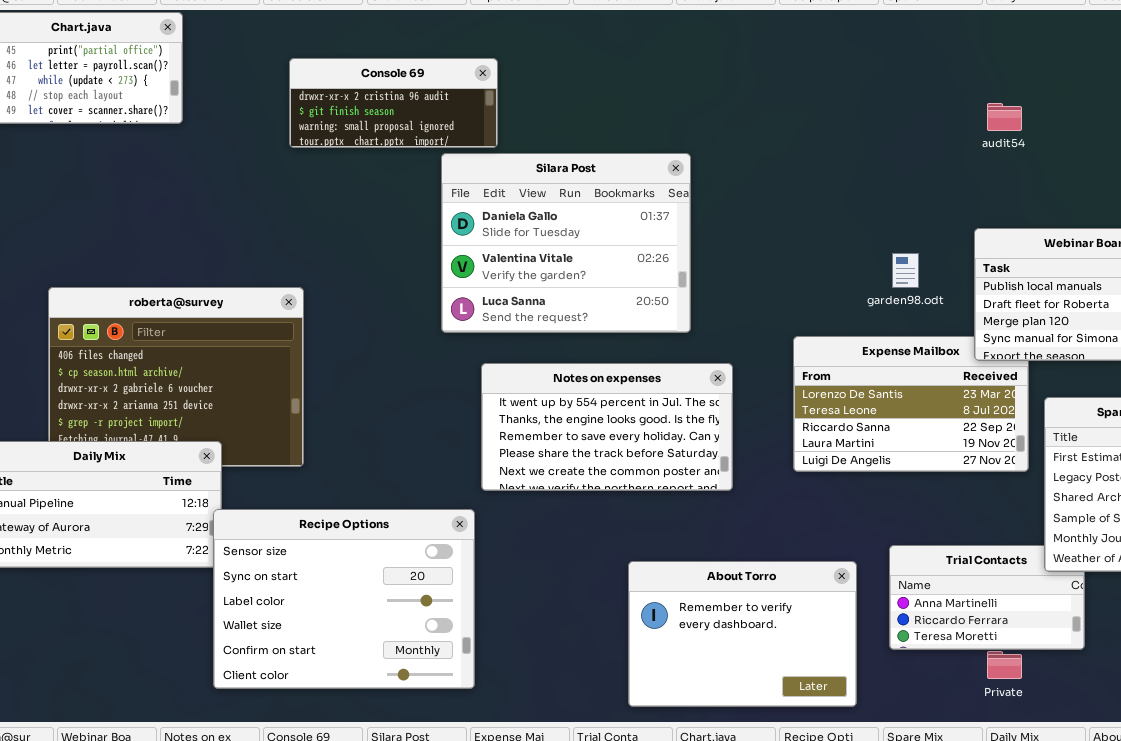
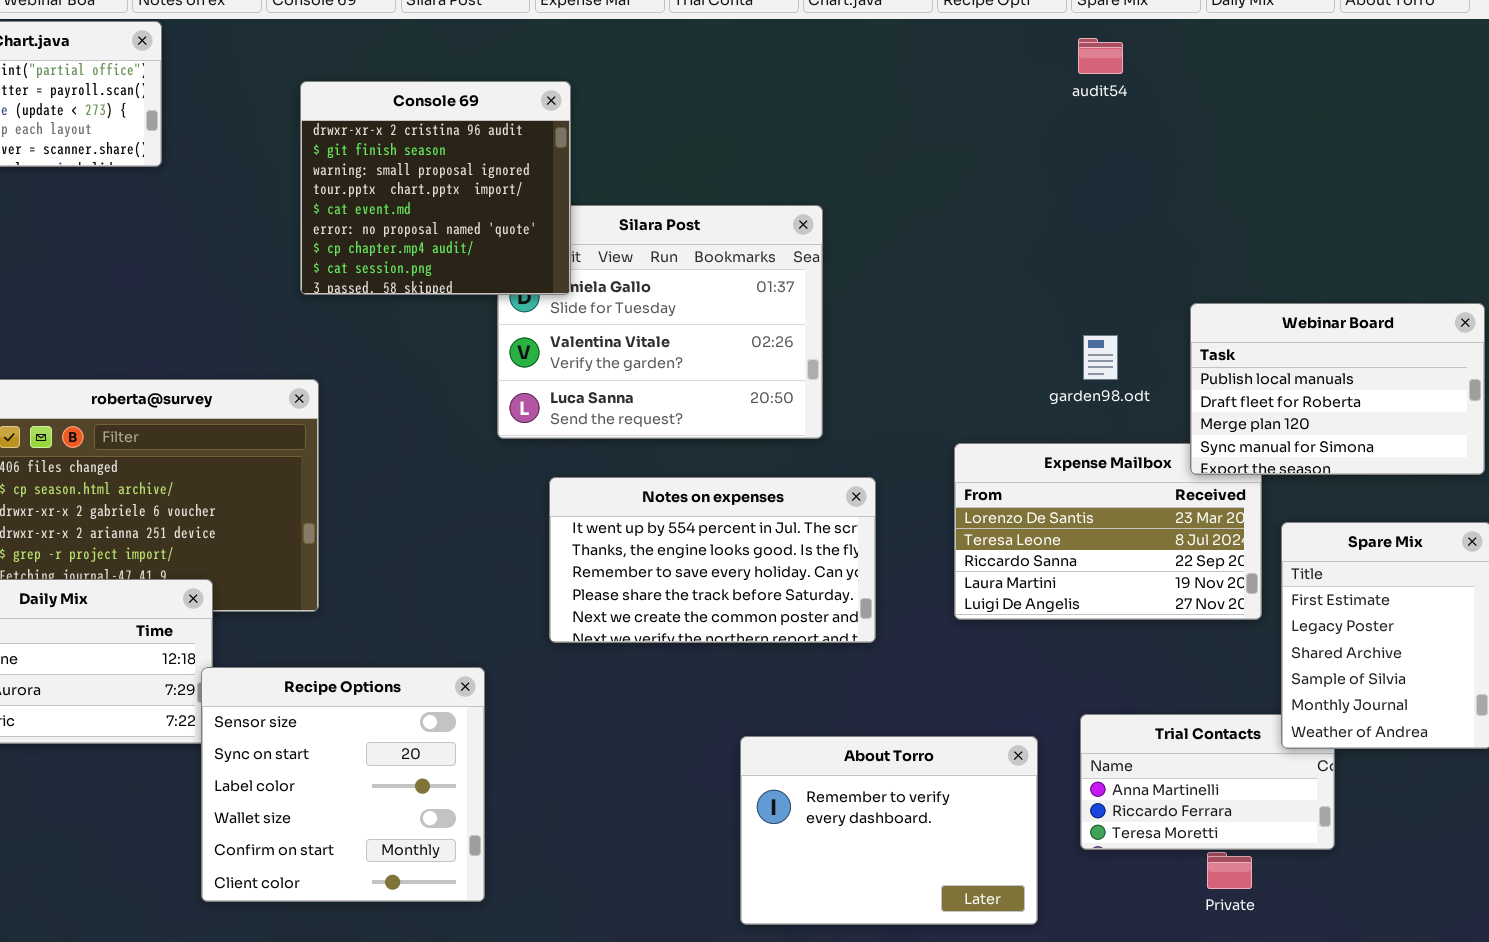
Console 69: [289,58,498,148] -> [300,81,571,295], resized
audit54: [987,103,1022,131] -> [1078,38,1123,74], moved
Recipe Options: [213,509,475,689] -> [201,667,485,902], resized

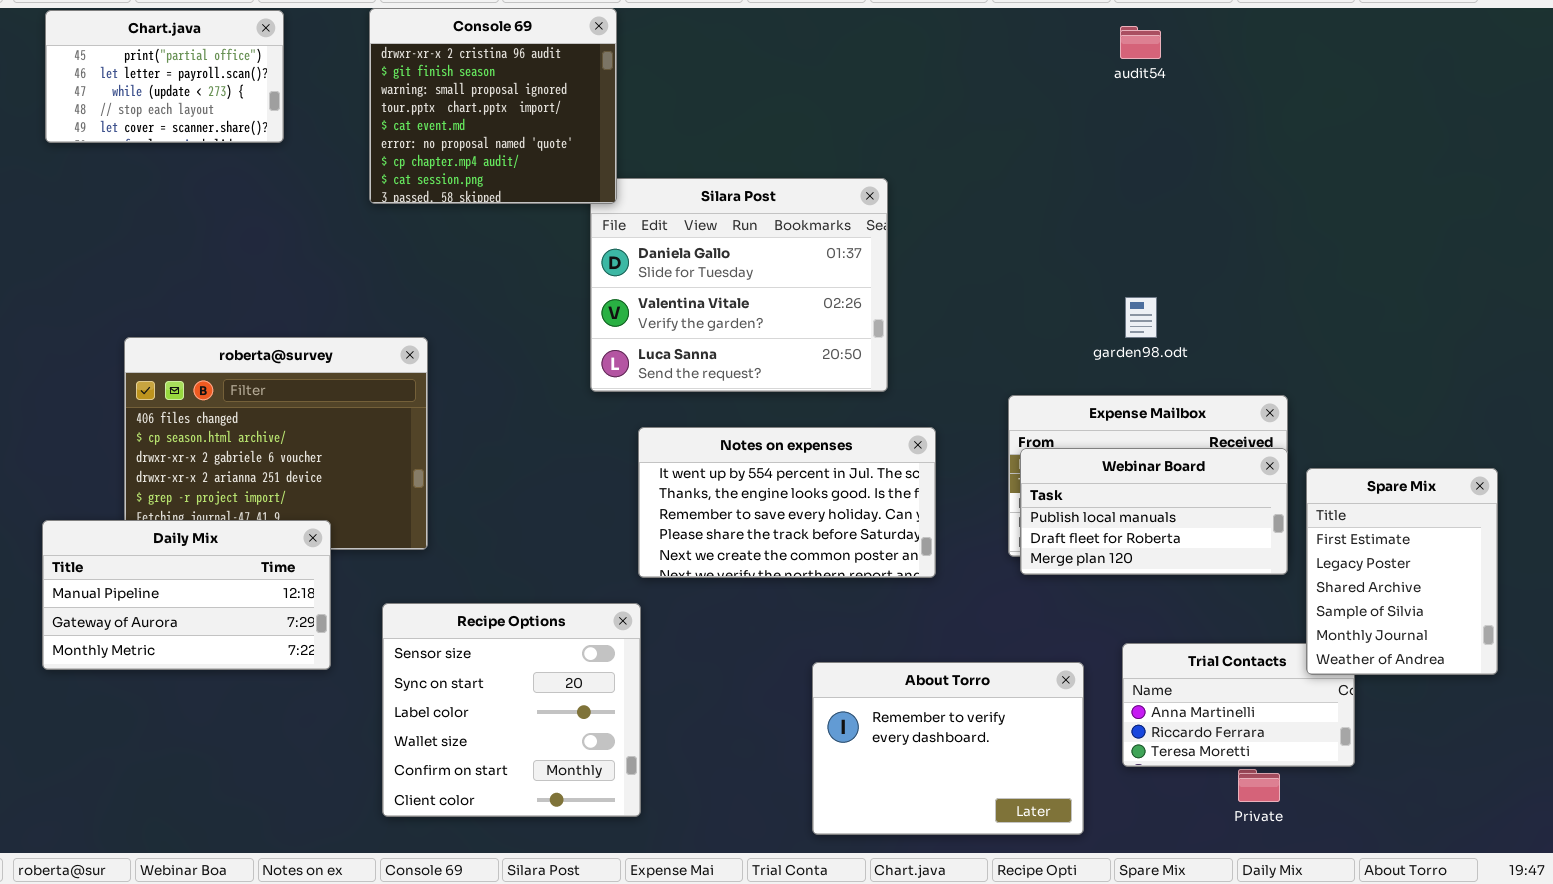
Console 69: [300,81,571,295] -> [369,8,617,204], moved
Webinar Board: [1190,303,1485,475] -> [1020,448,1288,575], moved, resized
Recipe Options: [201,667,485,902] -> [382,603,641,817], moved

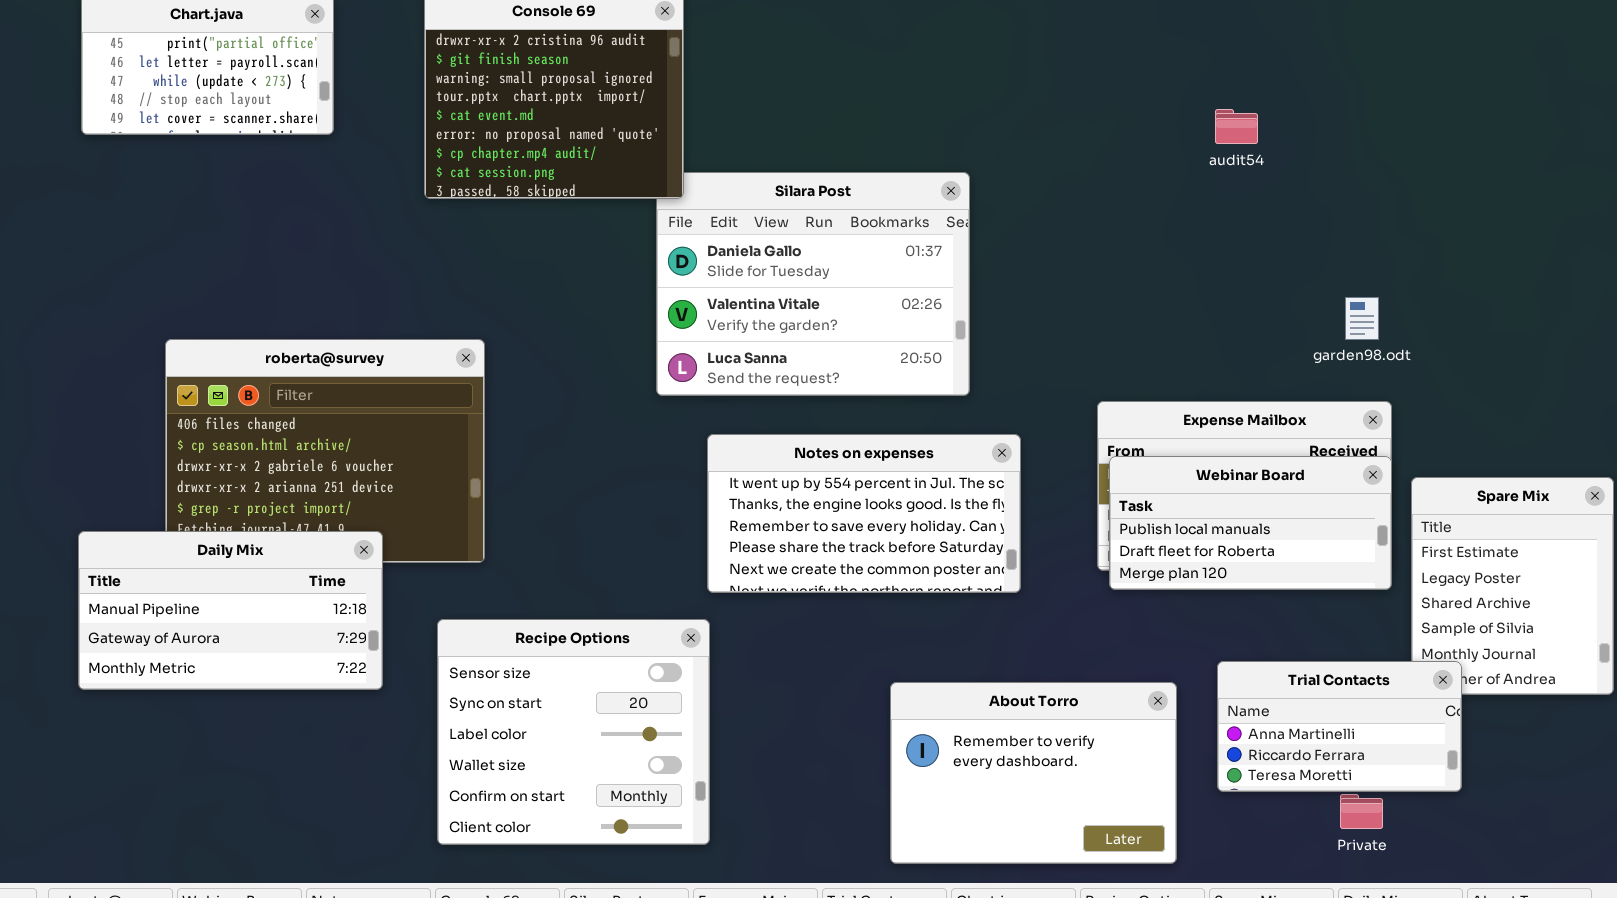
audit54: [1120,26,1161,59] -> [1215,109,1258,144], moved
garden98.odt: [1125,297,1157,338] -> [1345,297,1379,340], moved
Trial Contacts: [1122,643,1355,767] -> [1217,661,1462,792], raised

